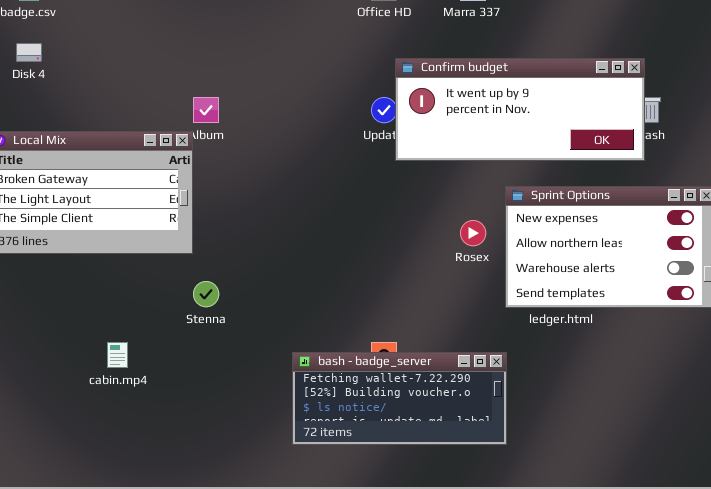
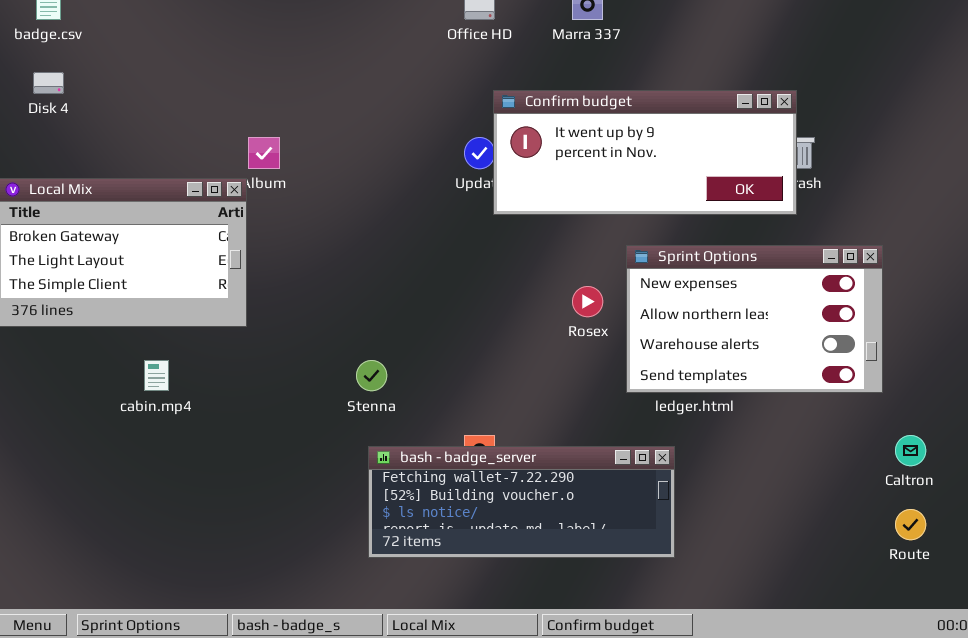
Stenna: [193,281,219,307] -> [356,360,387,391], moved
cabin.mp4: [107,342,128,368] -> [144,360,169,391], moved
bash - badge_server: [292,352,507,445] -> [368,446,675,558], resized

